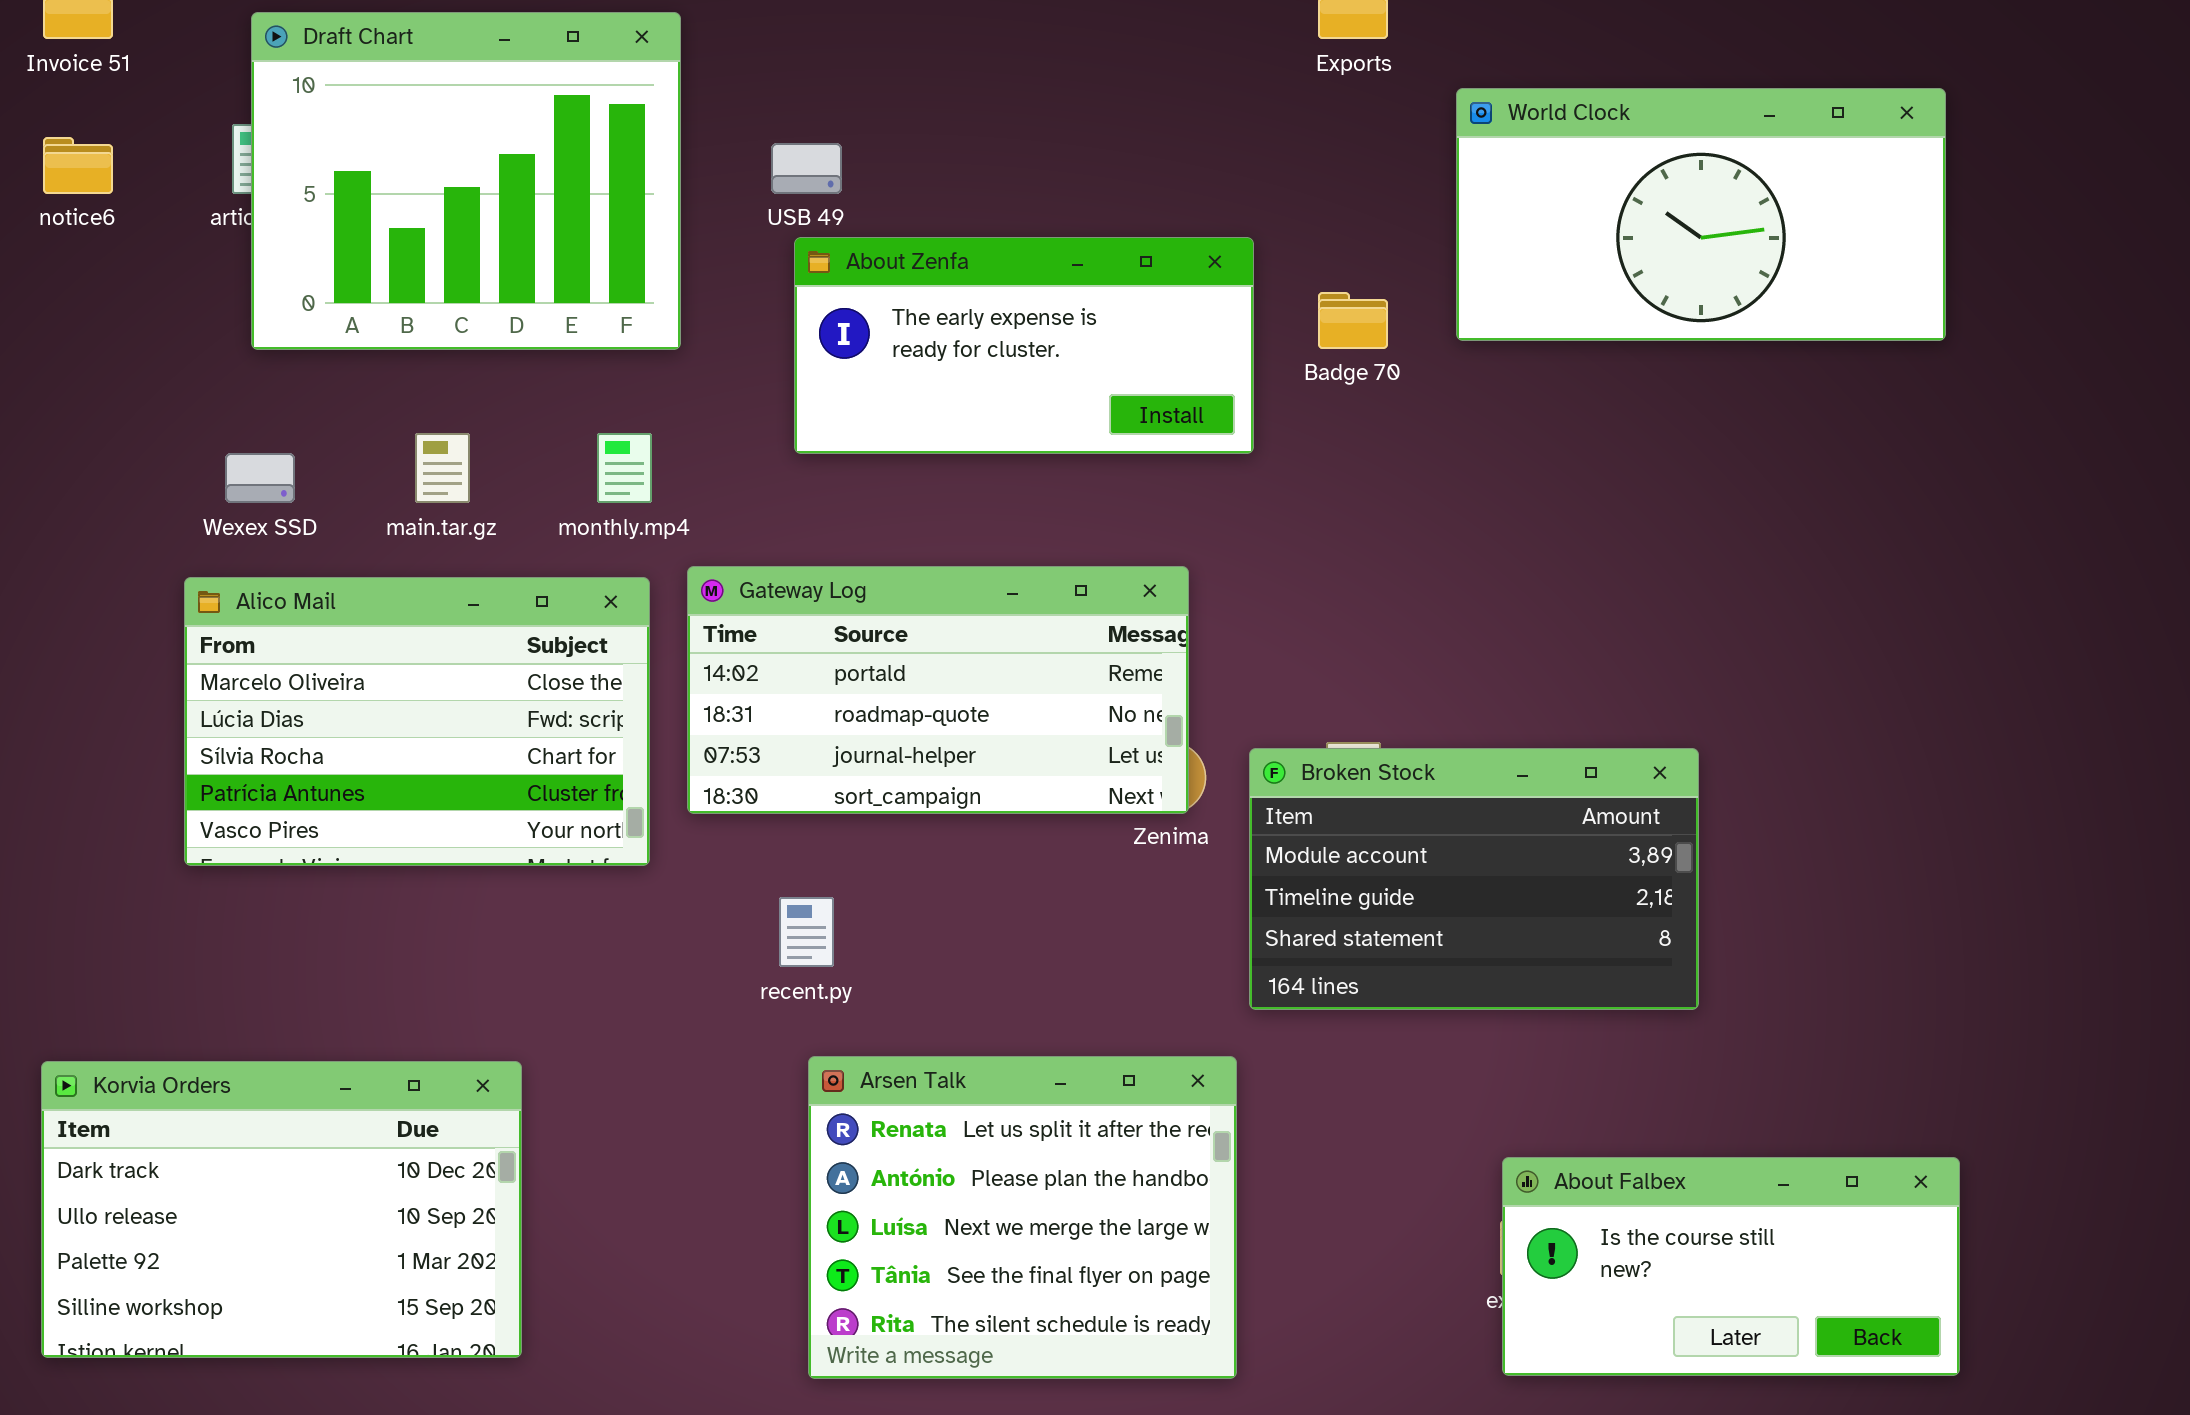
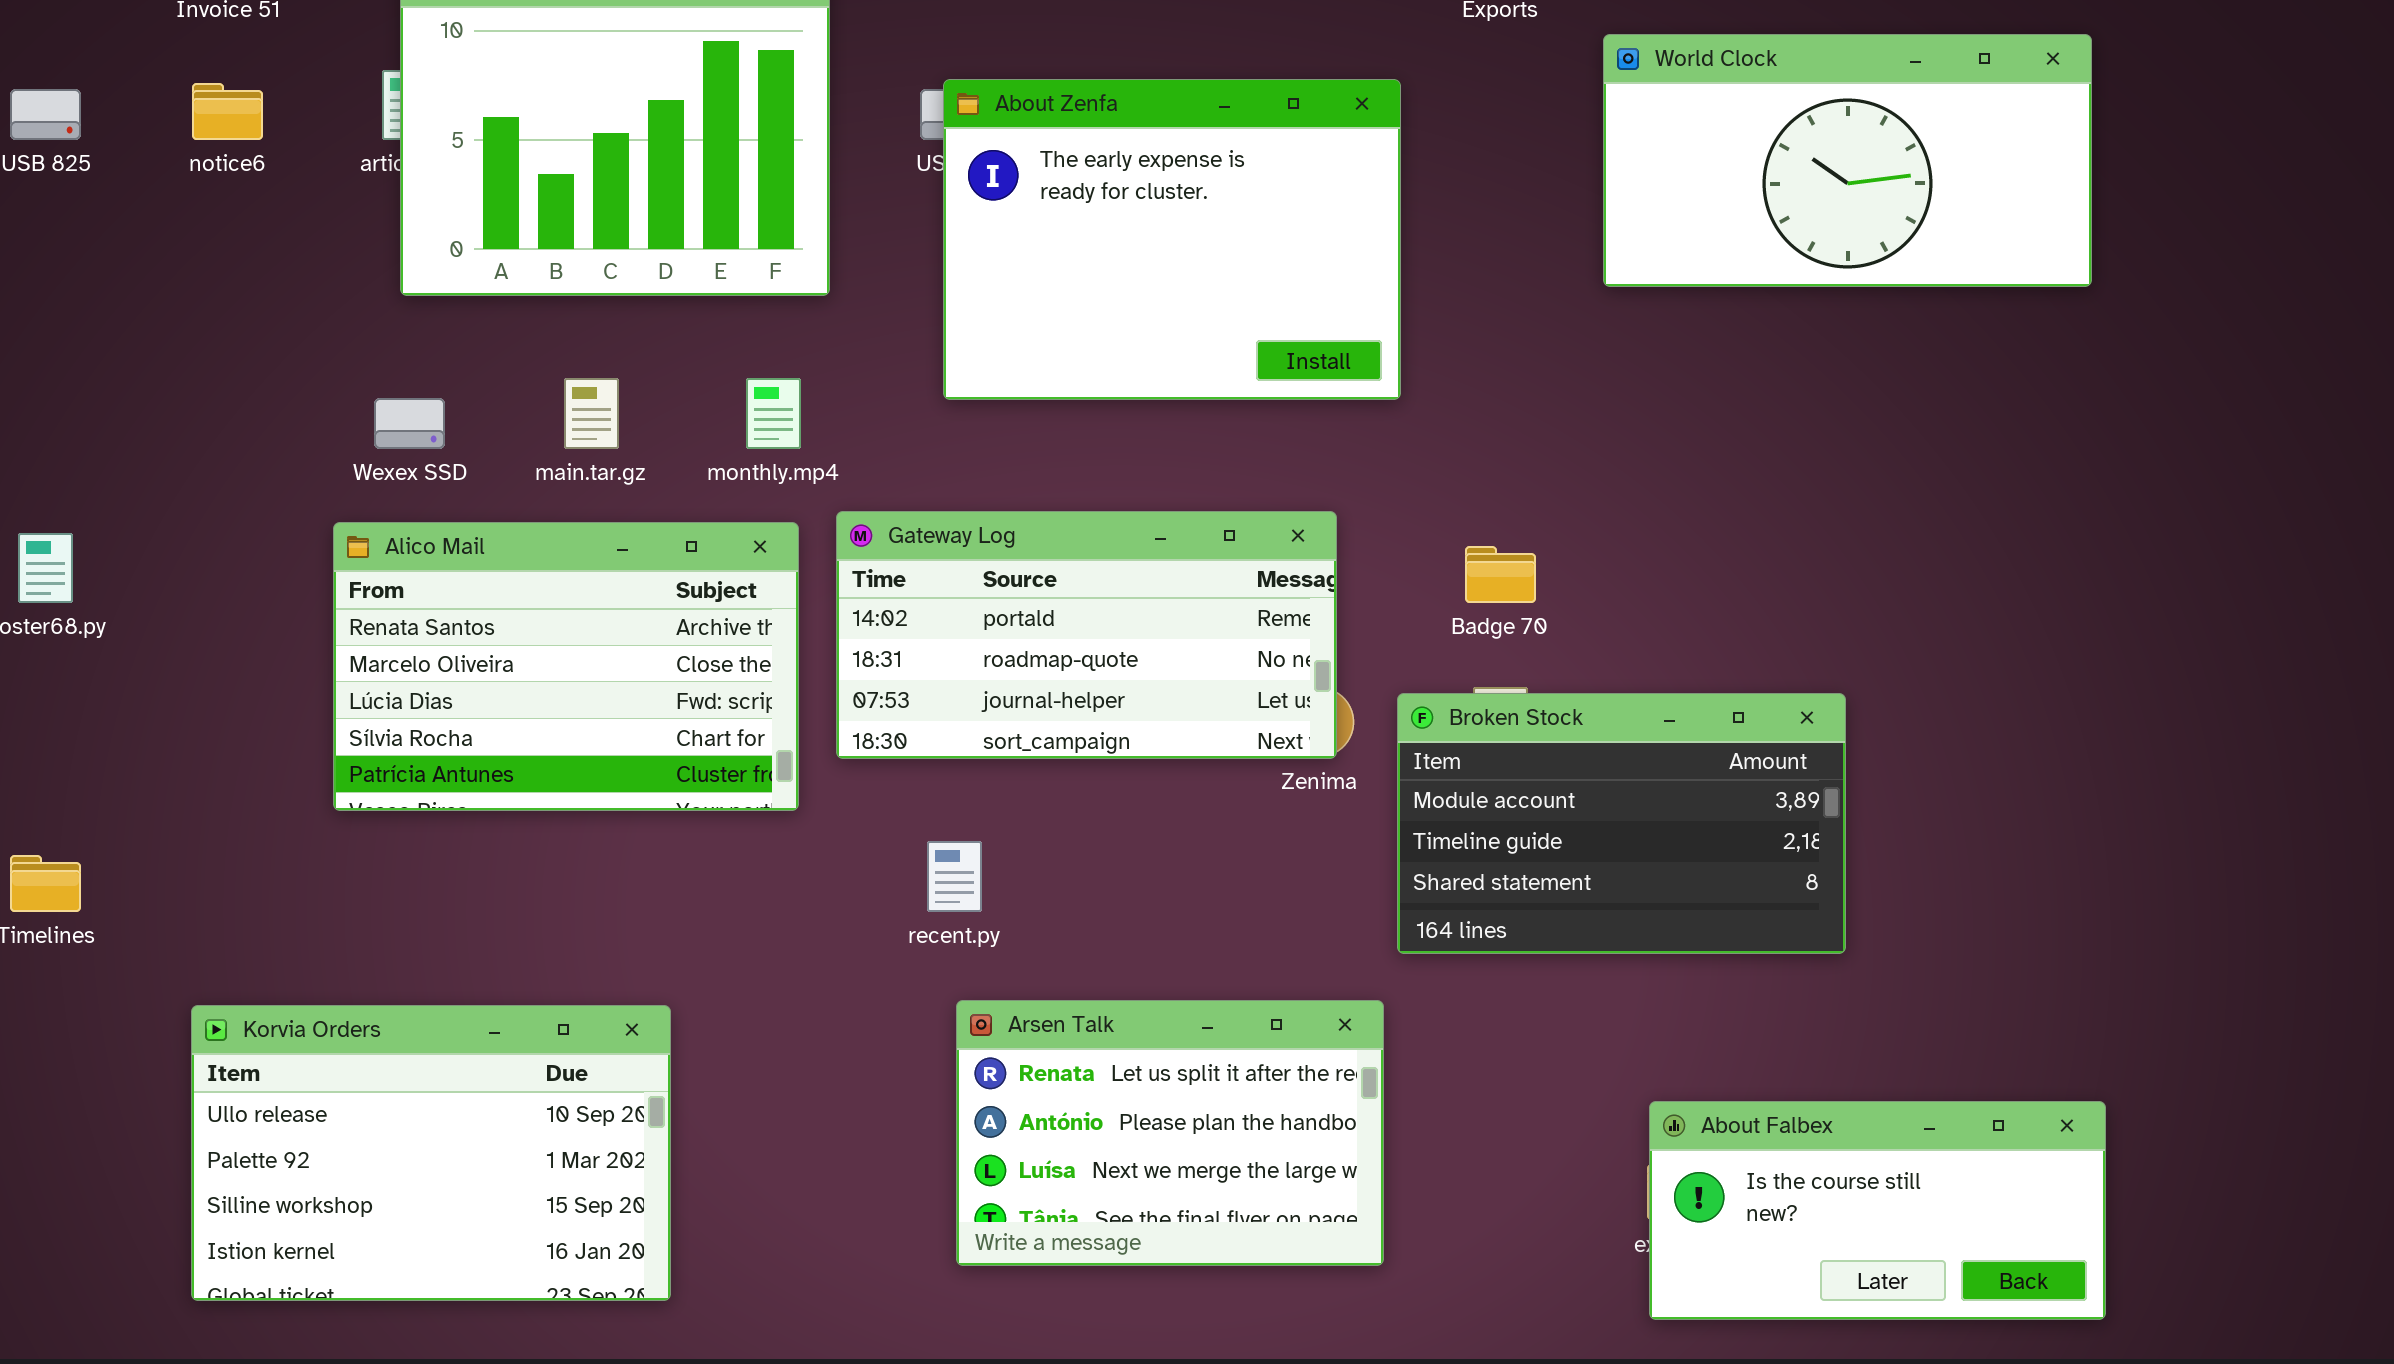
About Zenfa: [794,237,1254,454] -> [943,79,1401,400], resized
Badge 70: [1318,292,1388,349] -> [1465,546,1536,603], moved
Alico Mail: [184,577,650,866] -> [333,522,799,811], scrolled up 1 row
Arsen Talk: [808,1056,1237,1379] -> [956,1000,1384,1266], resized
Korvia Orders: [41,1061,522,1358] -> [191,1005,671,1301], scrolled down 1 row

